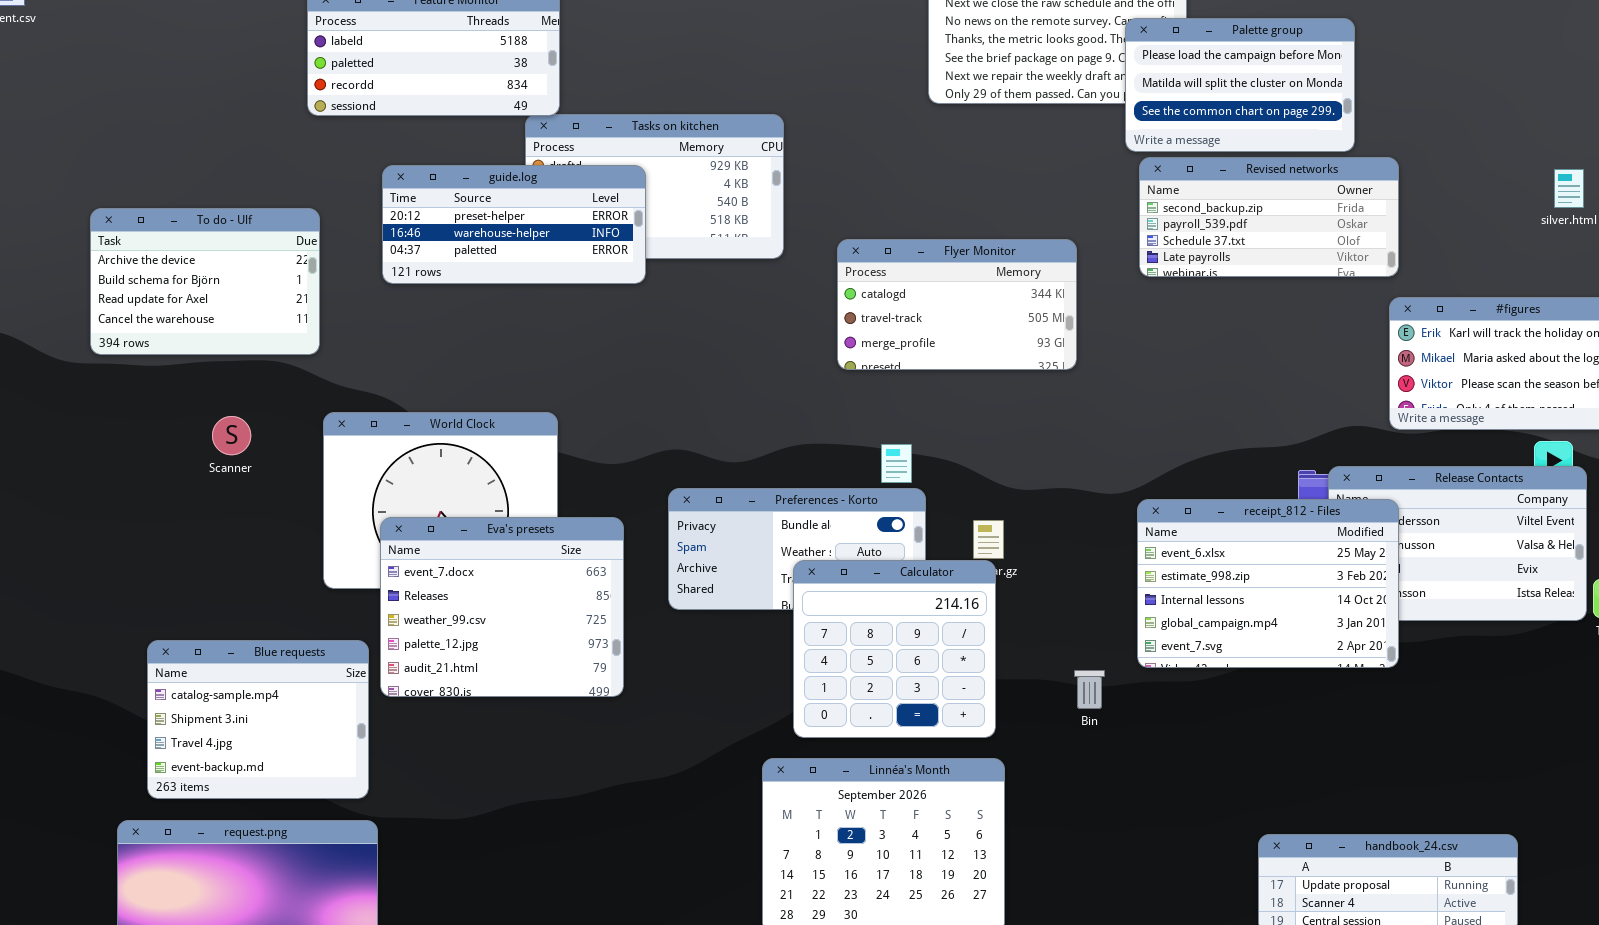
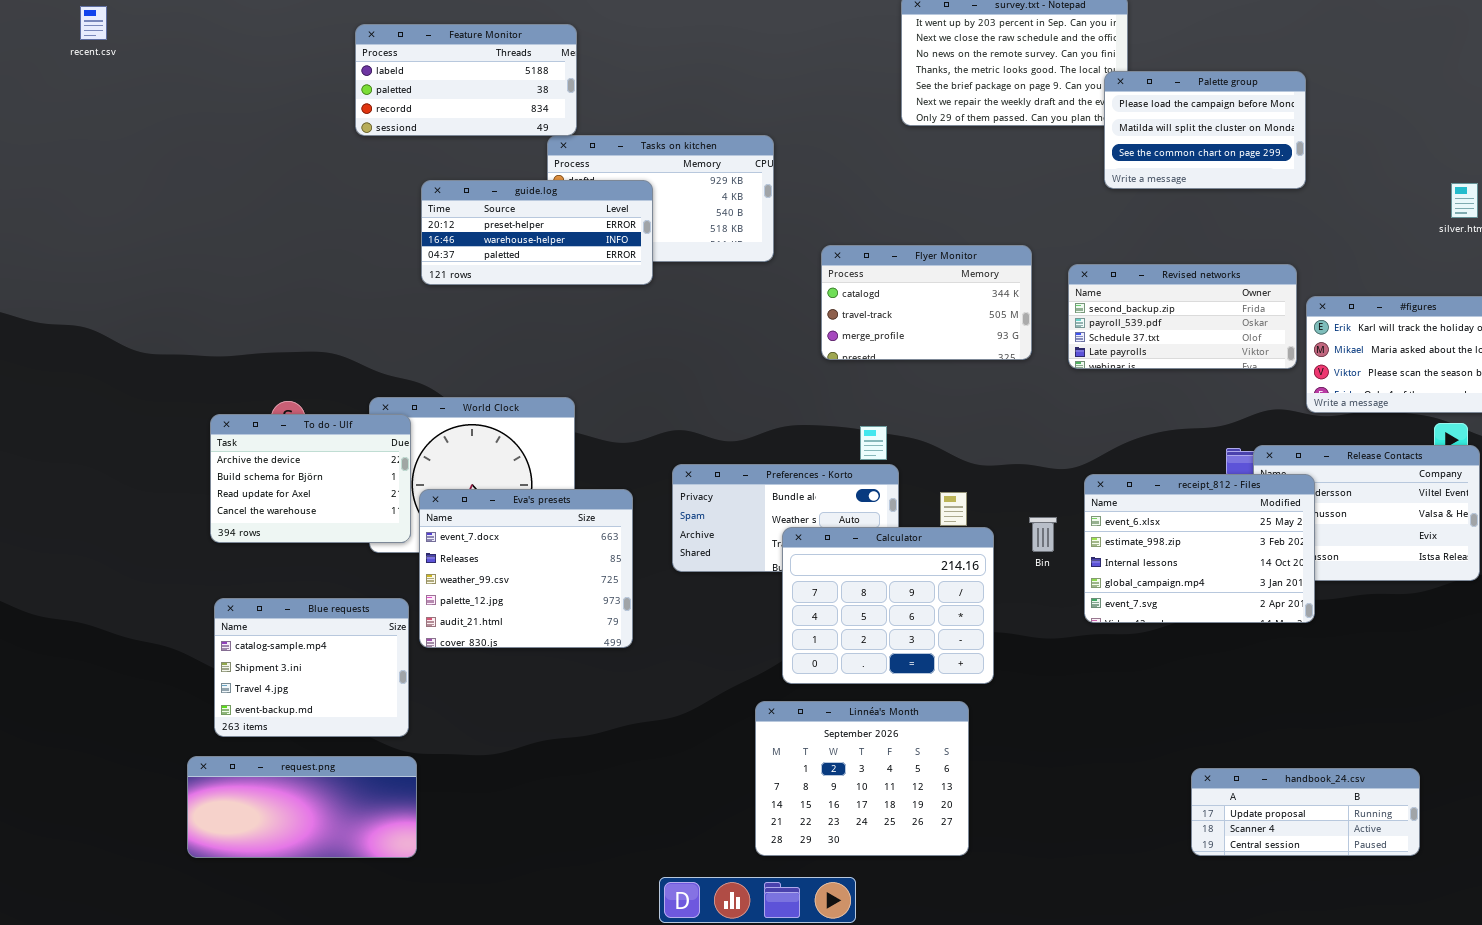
Palette group: [1125,18,1355,152] -> [1104,71,1306,189], moved
Revised networks: [1139,157,1399,277] -> [1068,264,1297,369], moved
To do - Ulf: [90,208,320,355] -> [210,414,411,543], moved
Calculator: [793,560,996,738] -> [782,527,994,684], resized
Bin: [1074,670,1105,709] -> [1029,517,1057,552], moved

